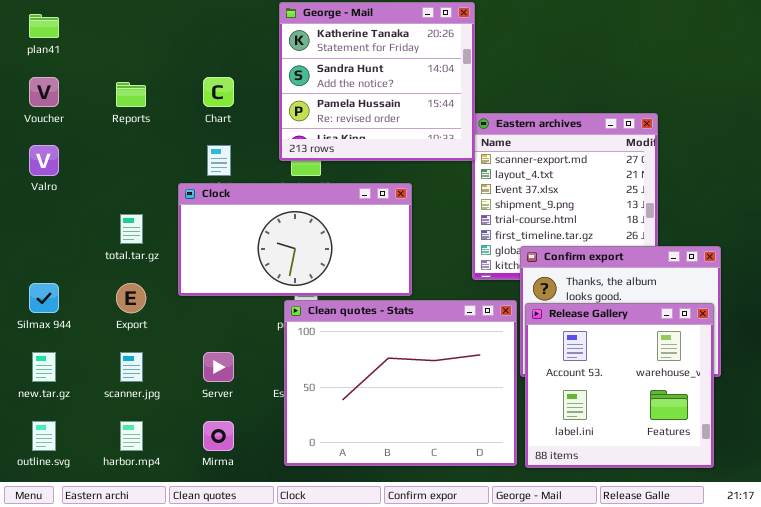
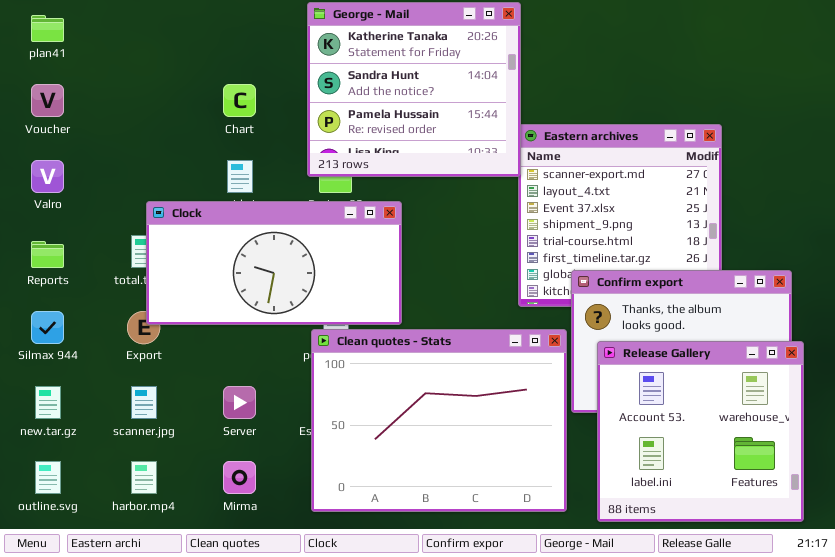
Reports: [116,82,146,107] -> [31,241,64,268], moved
Clock: [178,183,412,296] -> [146,201,402,325], moved
Release Gallery: [525,303,714,468] -> [597,341,804,522], moved

